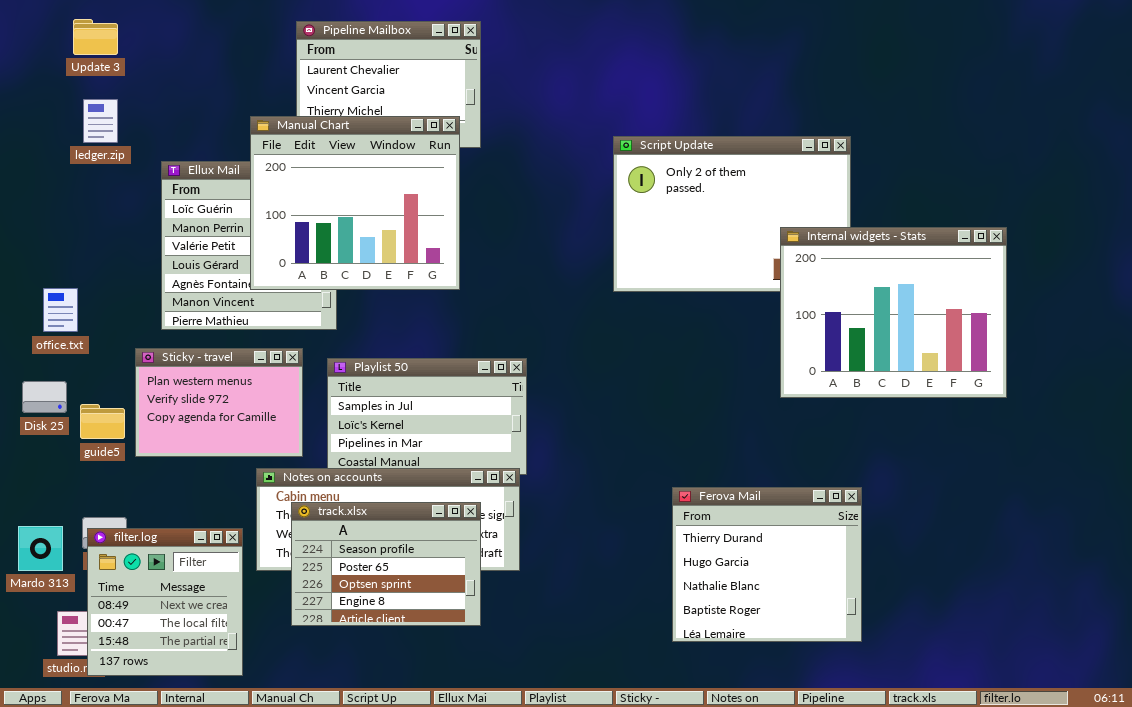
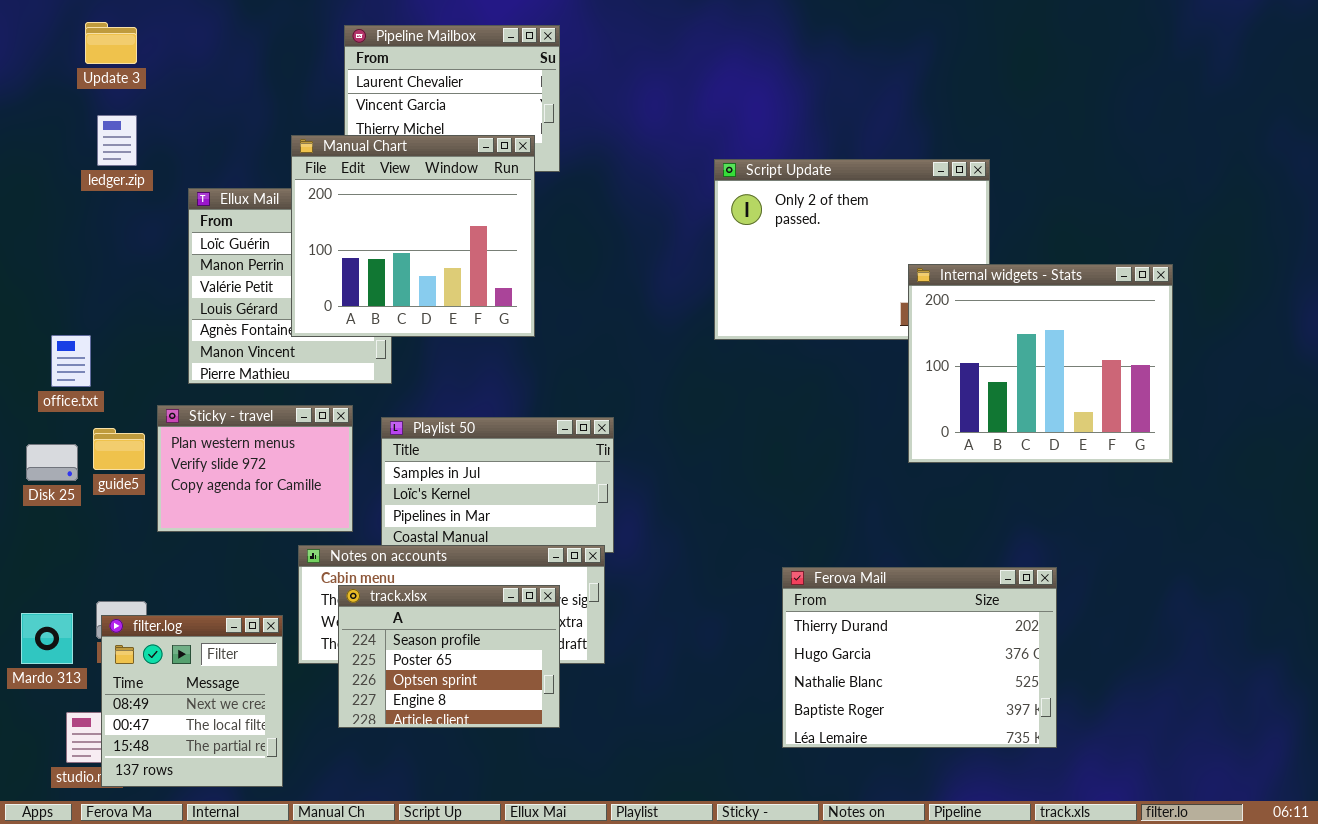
guide5: [80,404,125,439] -> [93,428,145,470], moved
Ferova Mail: [672,487,862,642] -> [782,567,1057,748], resized

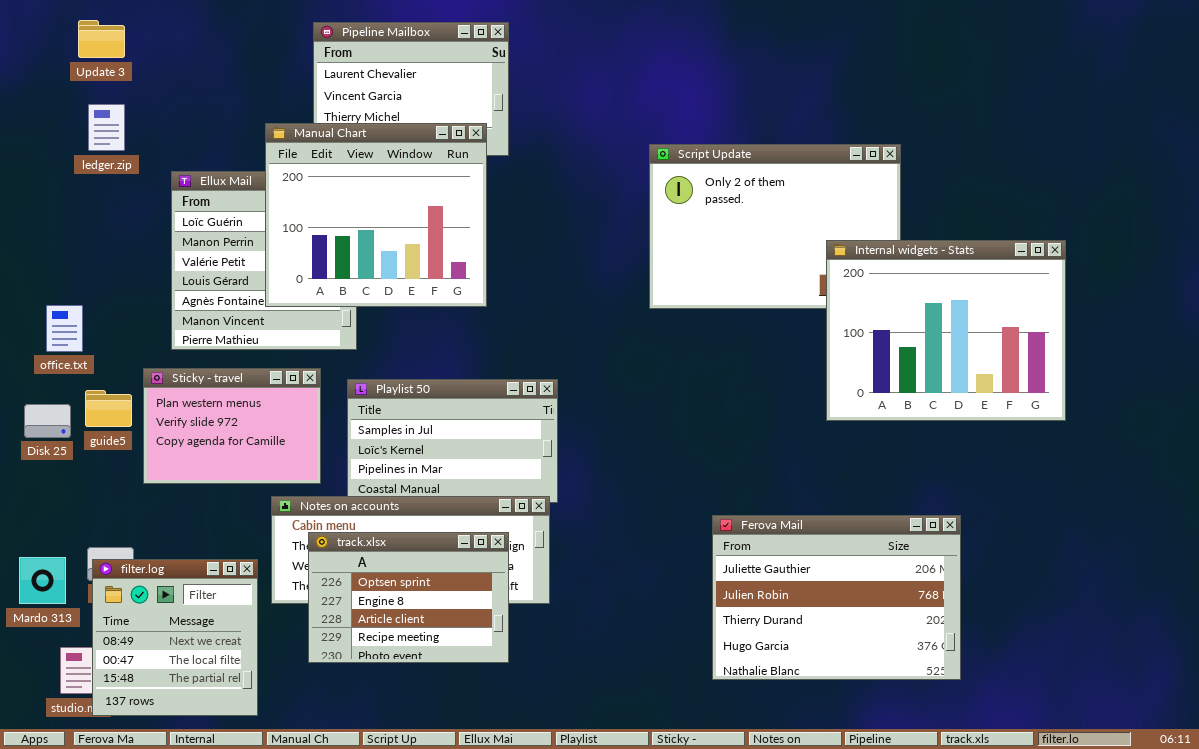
Ferova Mail: [782,567,1057,748] -> [712,515,961,680], scrolled up 2 rows
track.xlsx: [338,585,560,728] -> [308,532,509,663], scrolled down 2 rows

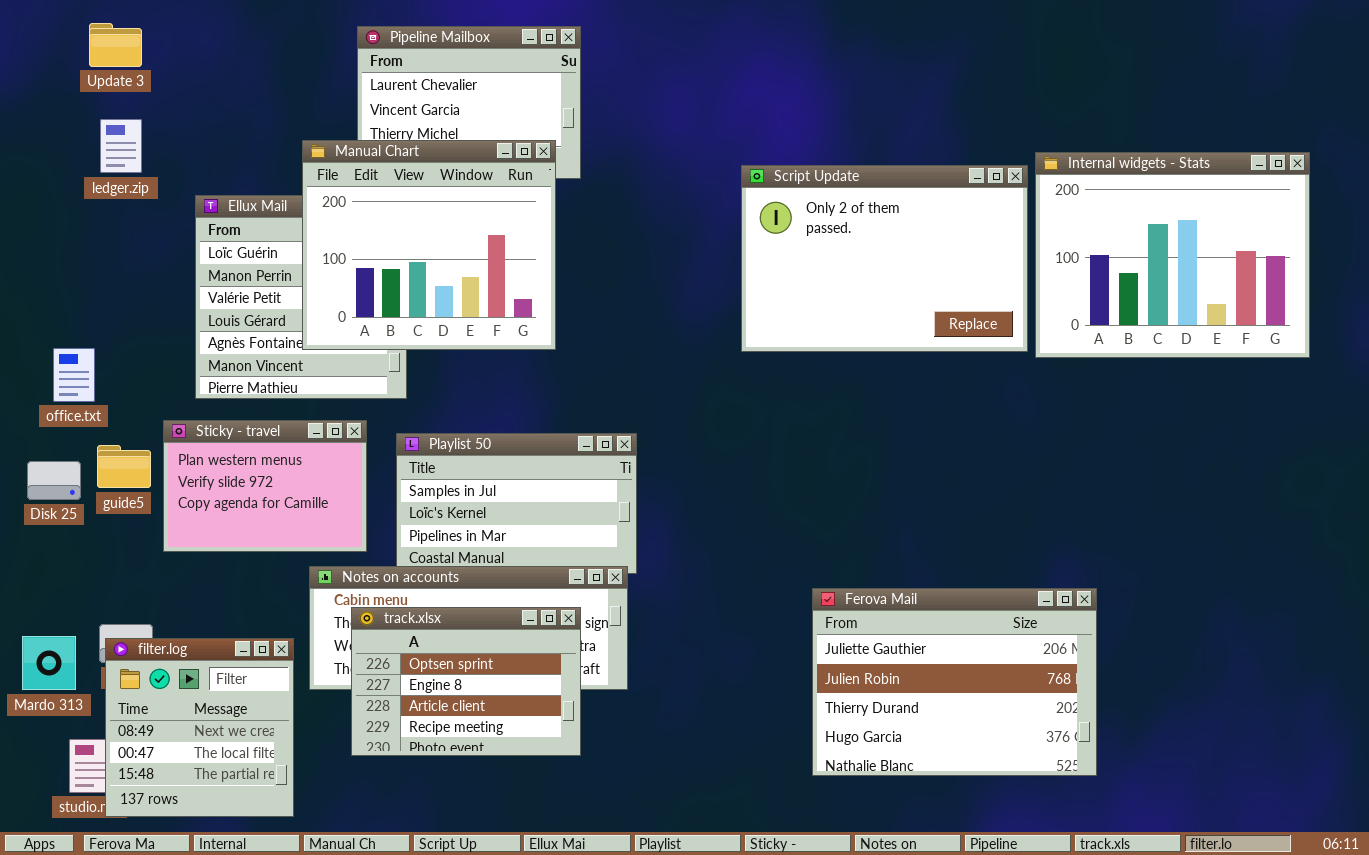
Internal widgets - Stats: [826,240,1066,421] -> [1035,152,1310,358], moved

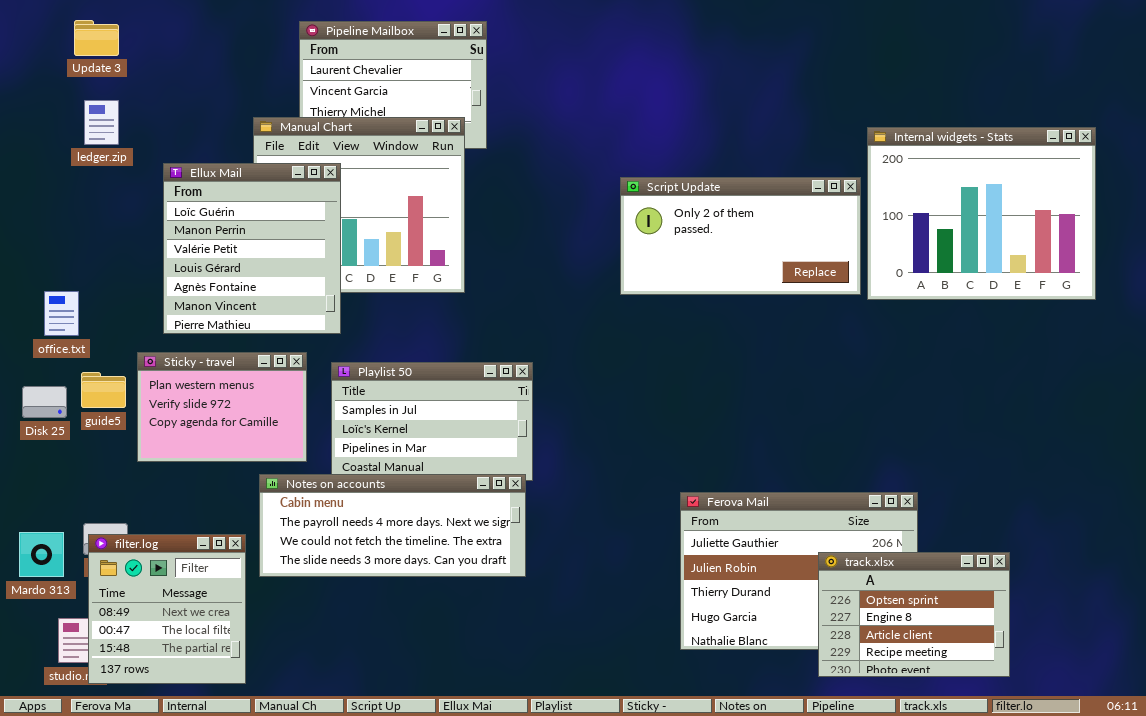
Script Update: [741,165,1028,352] -> [620,177,861,295], resized
Ellux Mail: [195,195,407,399] -> [163,163,341,334], raised
track.xlsx: [351,607,581,756] -> [818,552,1010,677], moved

